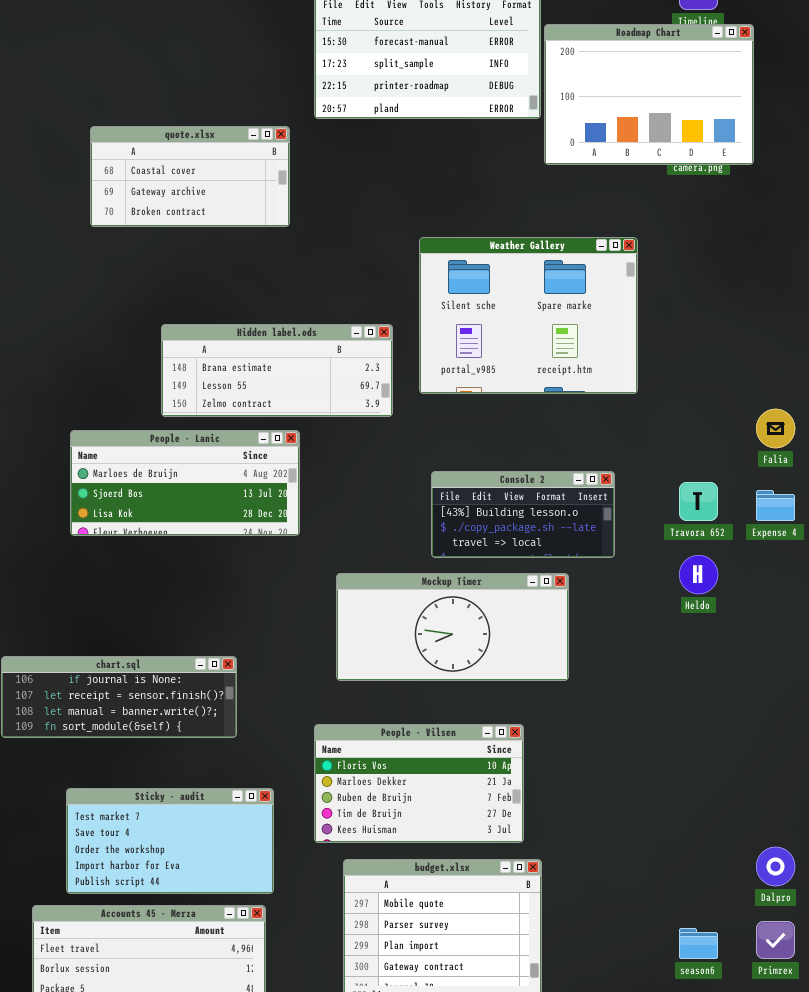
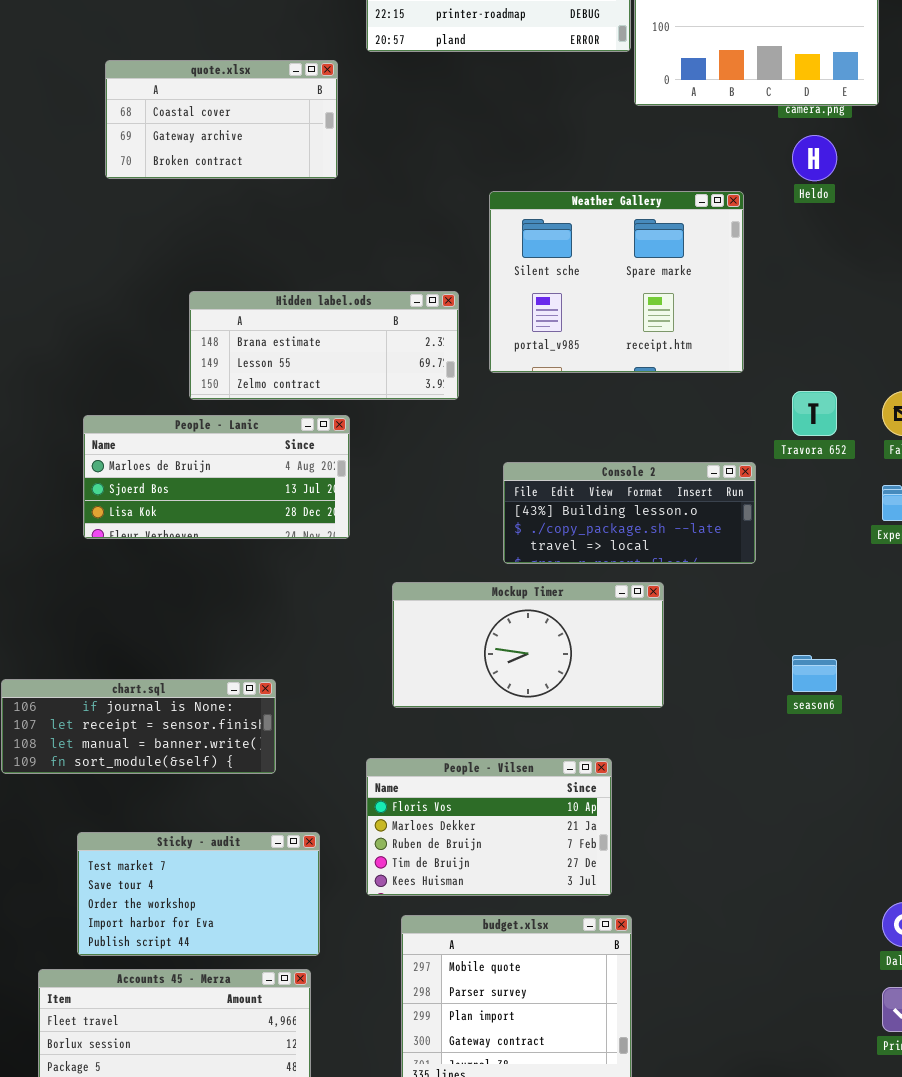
Console 2: [431,471,615,558] -> [503,462,756,564], resized
Travora 652: [679,482,718,521] -> [792,391,837,436], moved
Heldo: [679,555,718,594] -> [792,135,837,181], moved
season6: [679,928,718,959] -> [792,655,837,692], moved

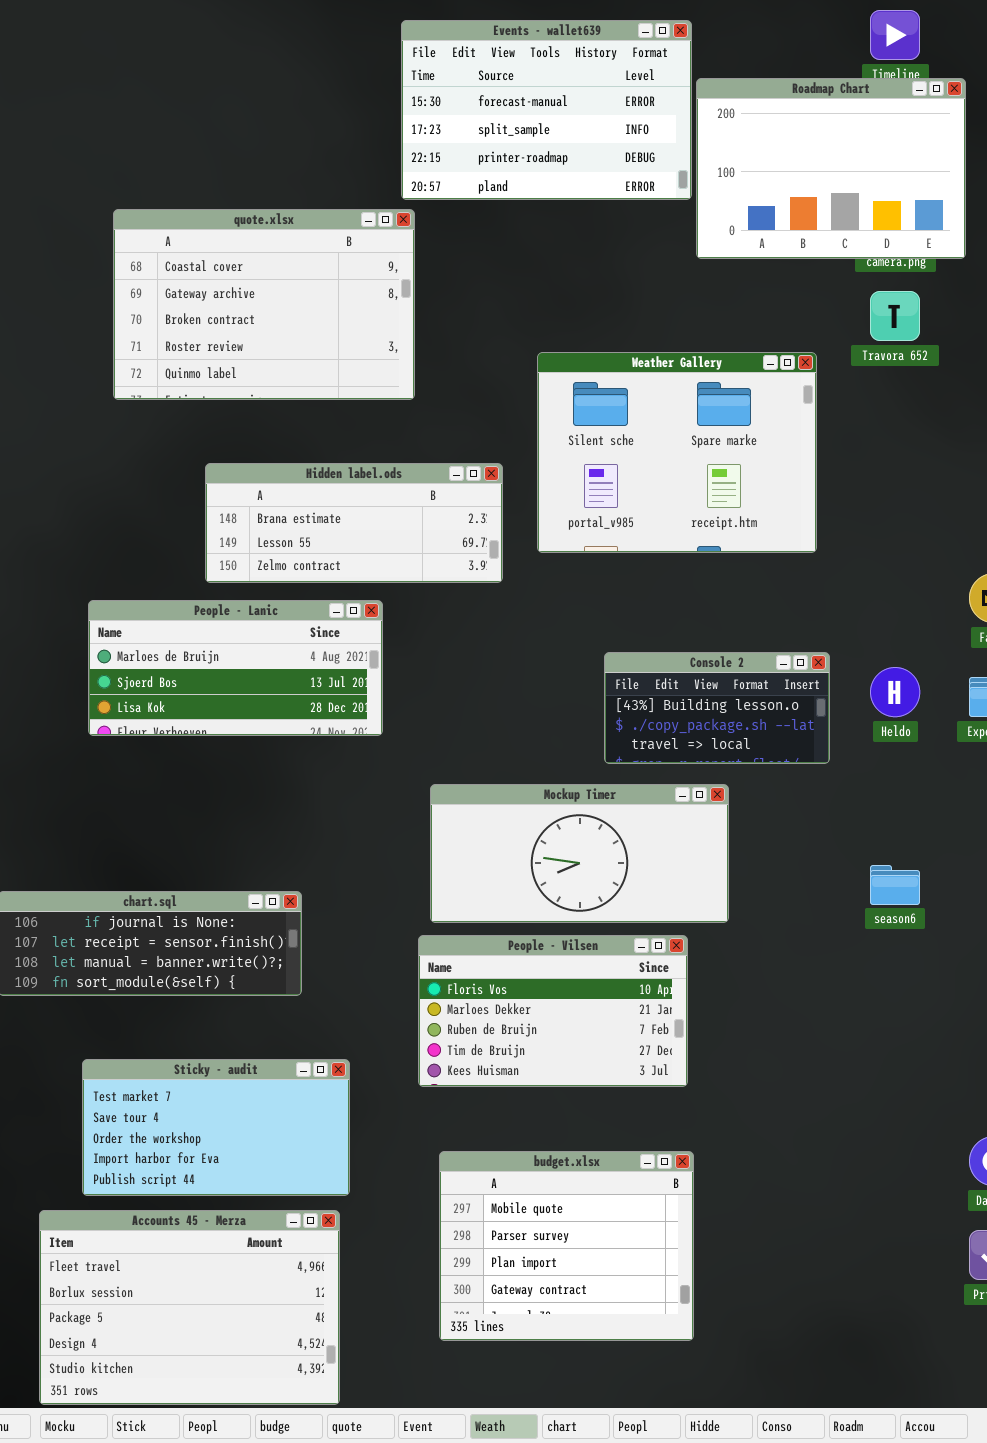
quote.xlsx: [105,60,338,179] -> [113,209,415,400], resized
Heldo: [792,135,837,181] -> [870,667,920,717], moved
Travora 652: [792,391,837,436] -> [870,291,920,341], moved
Console 2: [503,462,756,564] -> [604,652,830,764], resized
People - Vilsen: [366,758,612,896] -> [418,935,688,1087], moved

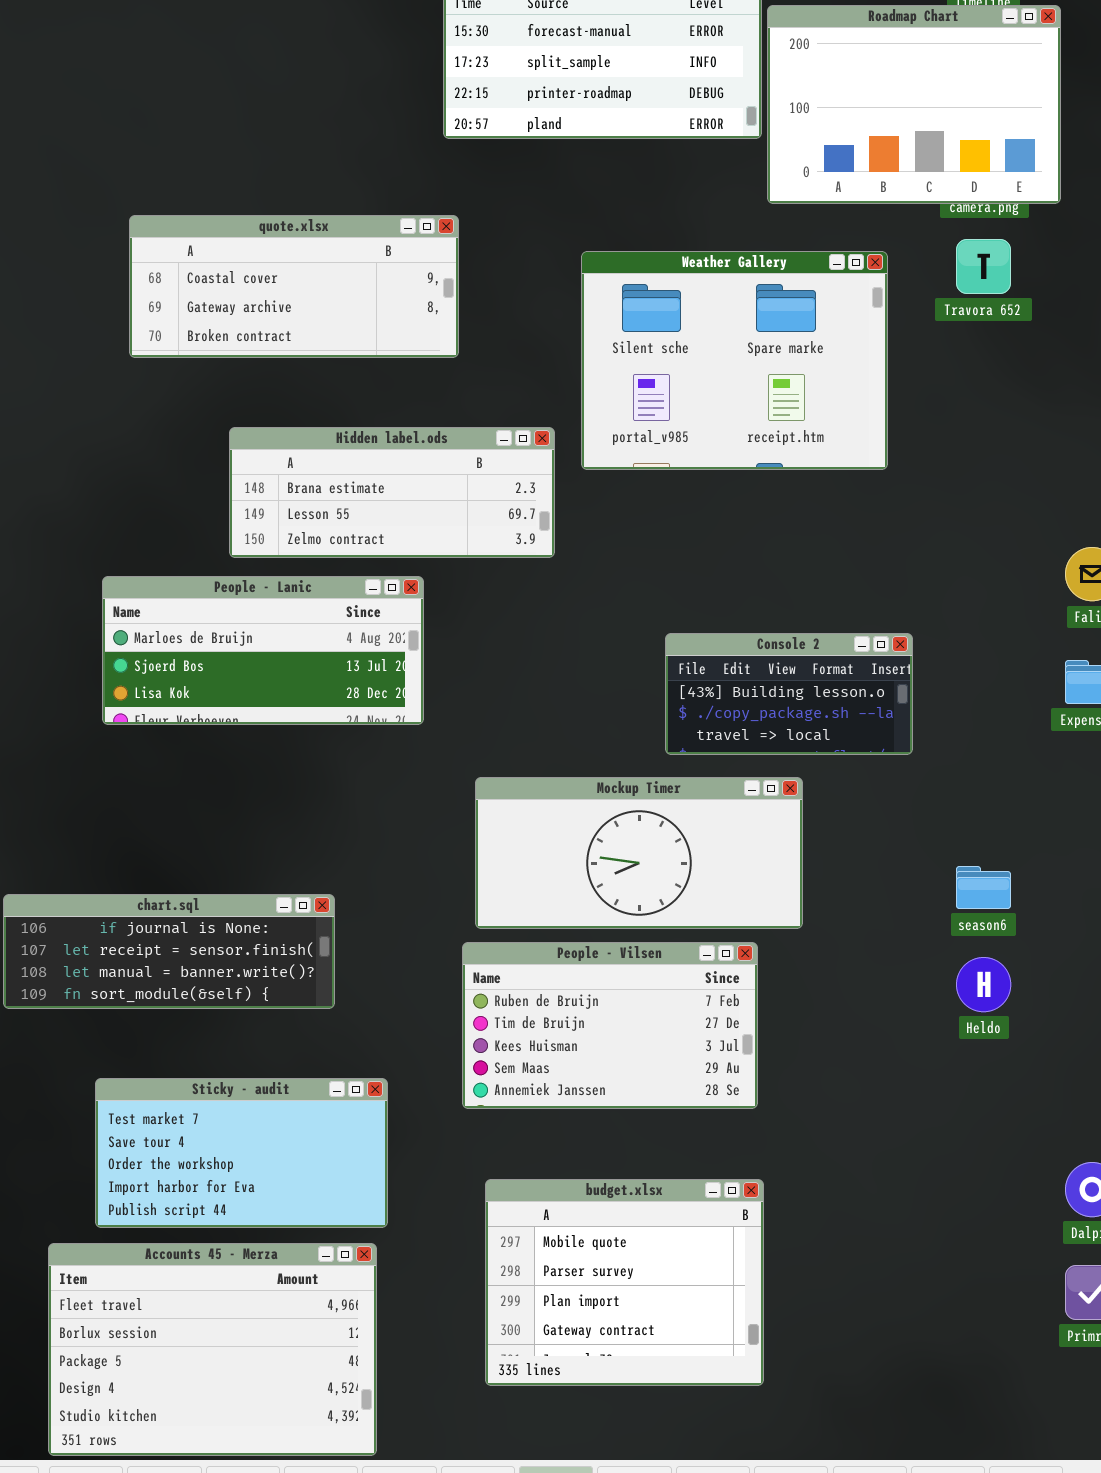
quote.xlsx: [113,209,415,400] -> [129,215,459,358], resized
Weather Gallery: [537,352,817,553] -> [581,251,888,470], moved
Heldo: [870,667,920,717] -> [956,957,1011,1012], moved
People - Vilsen: [418,935,688,1087] -> [462,942,758,1109], scrolled down 2 rows

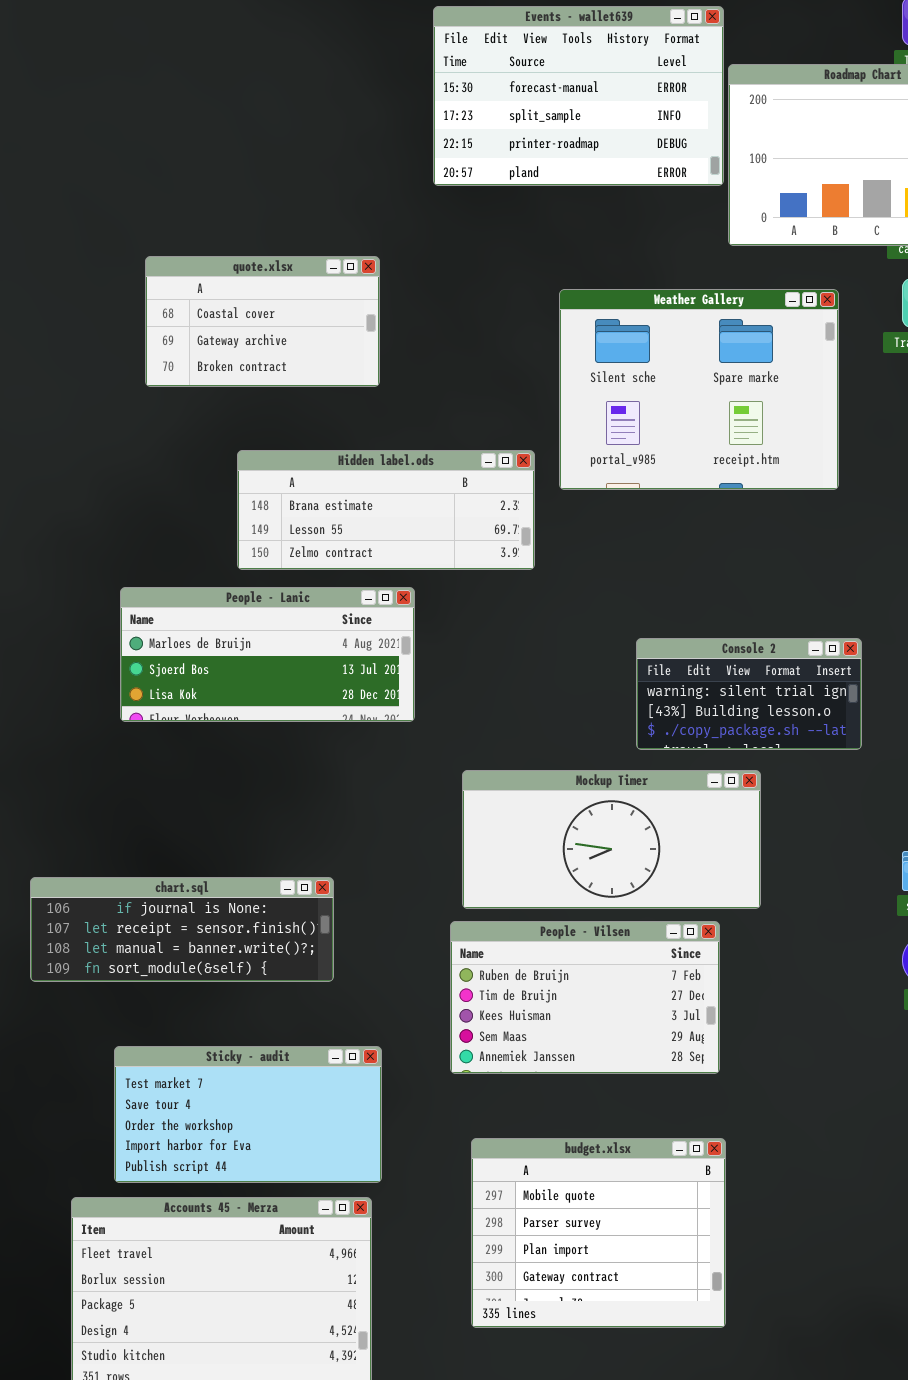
quote.xlsx: [129,215,459,358] -> [145,256,380,387], resized
Console 2: [665,633,913,755] -> [636,638,862,750], scrolled up 1 row

